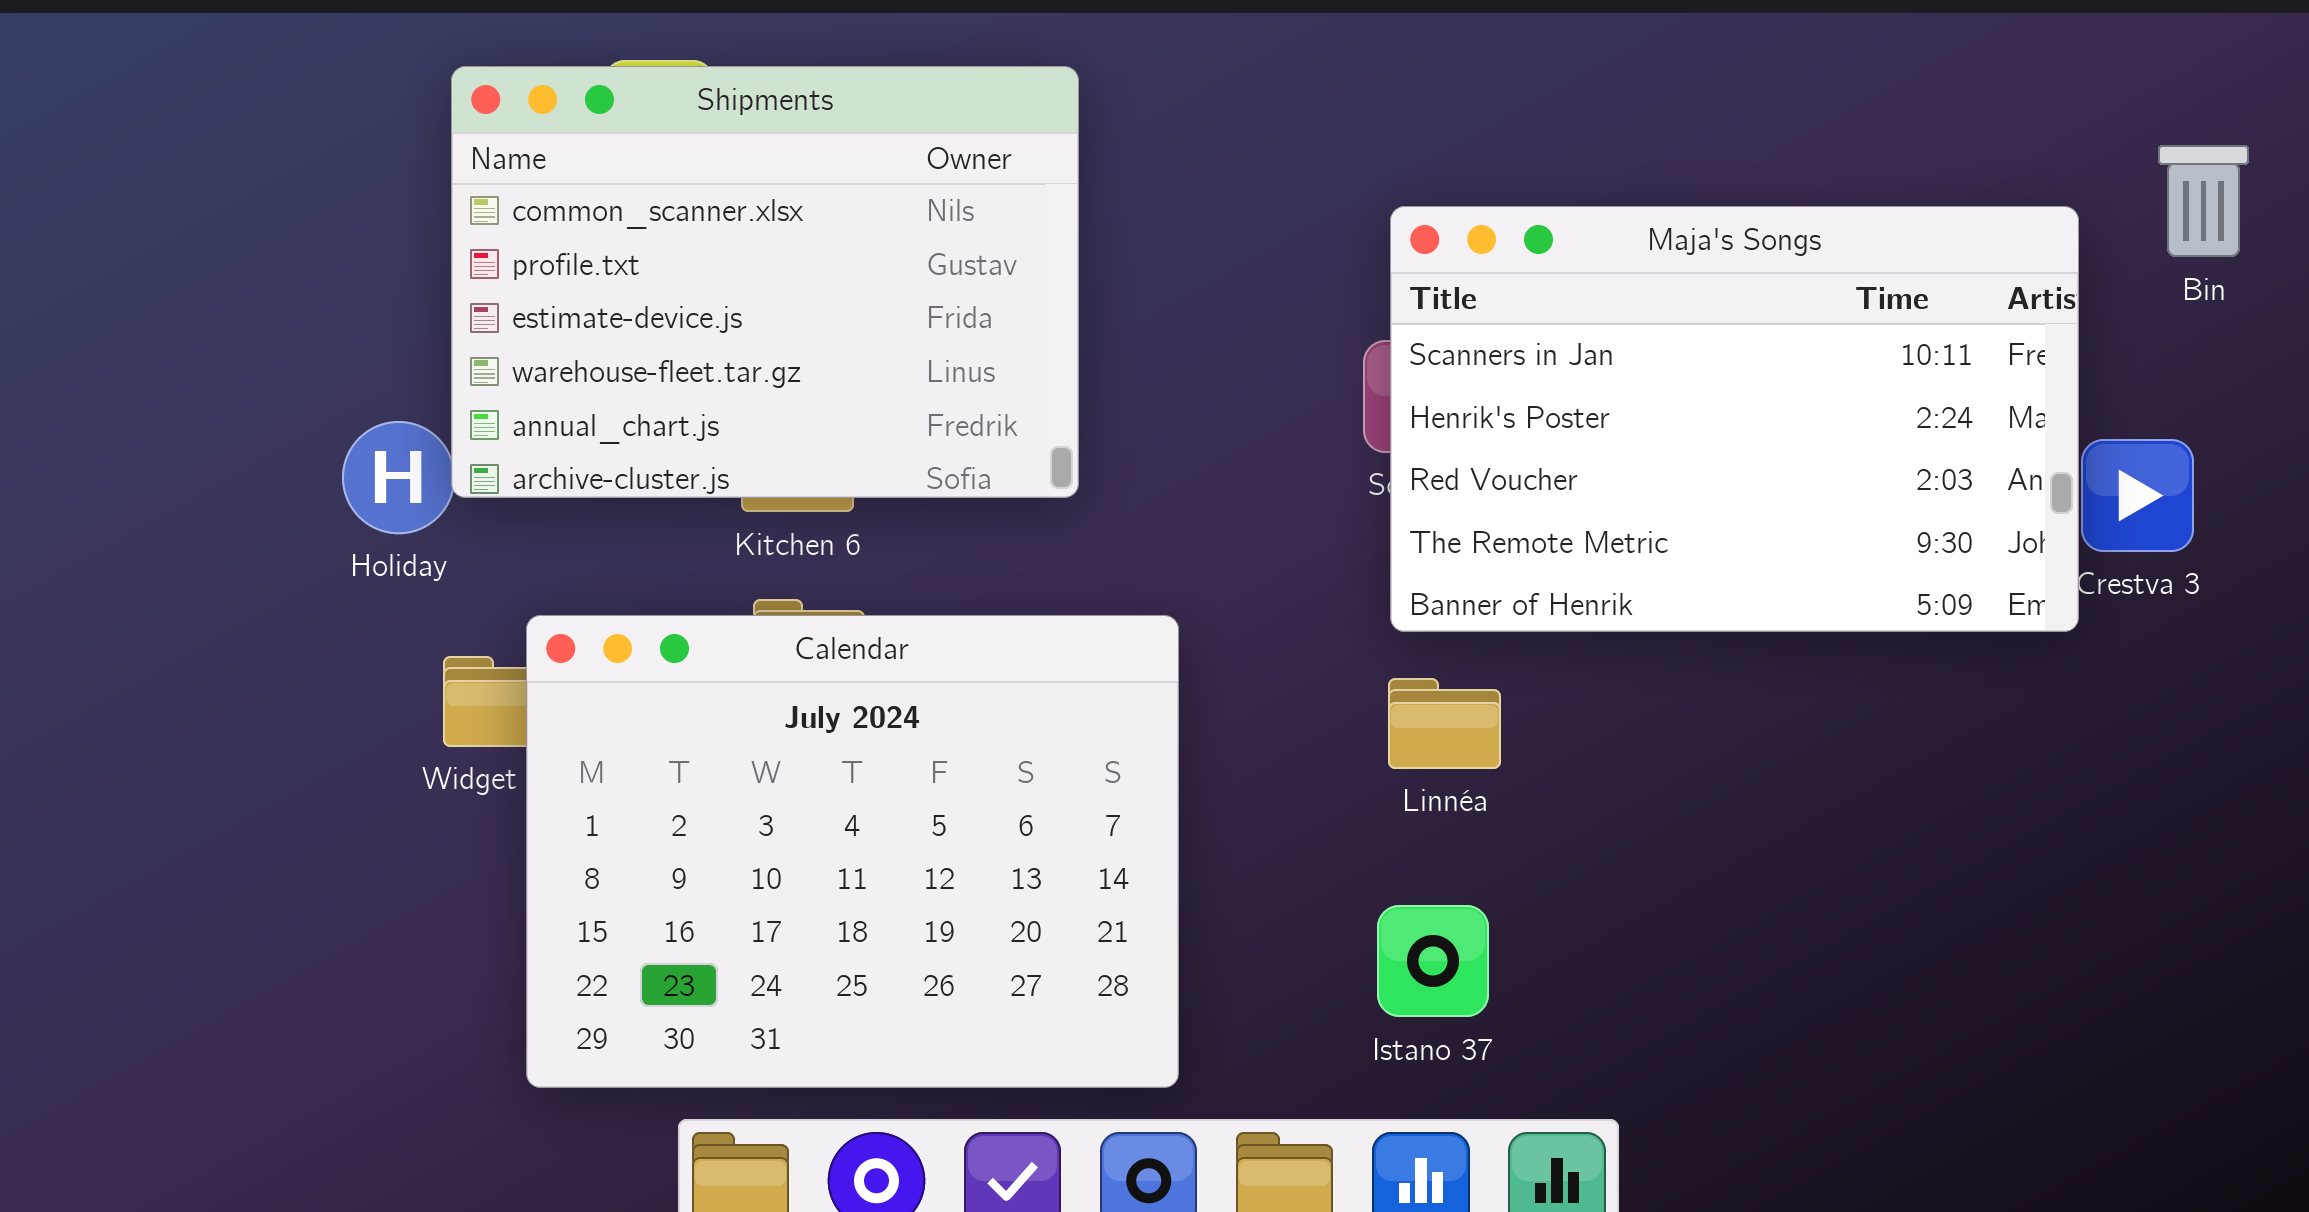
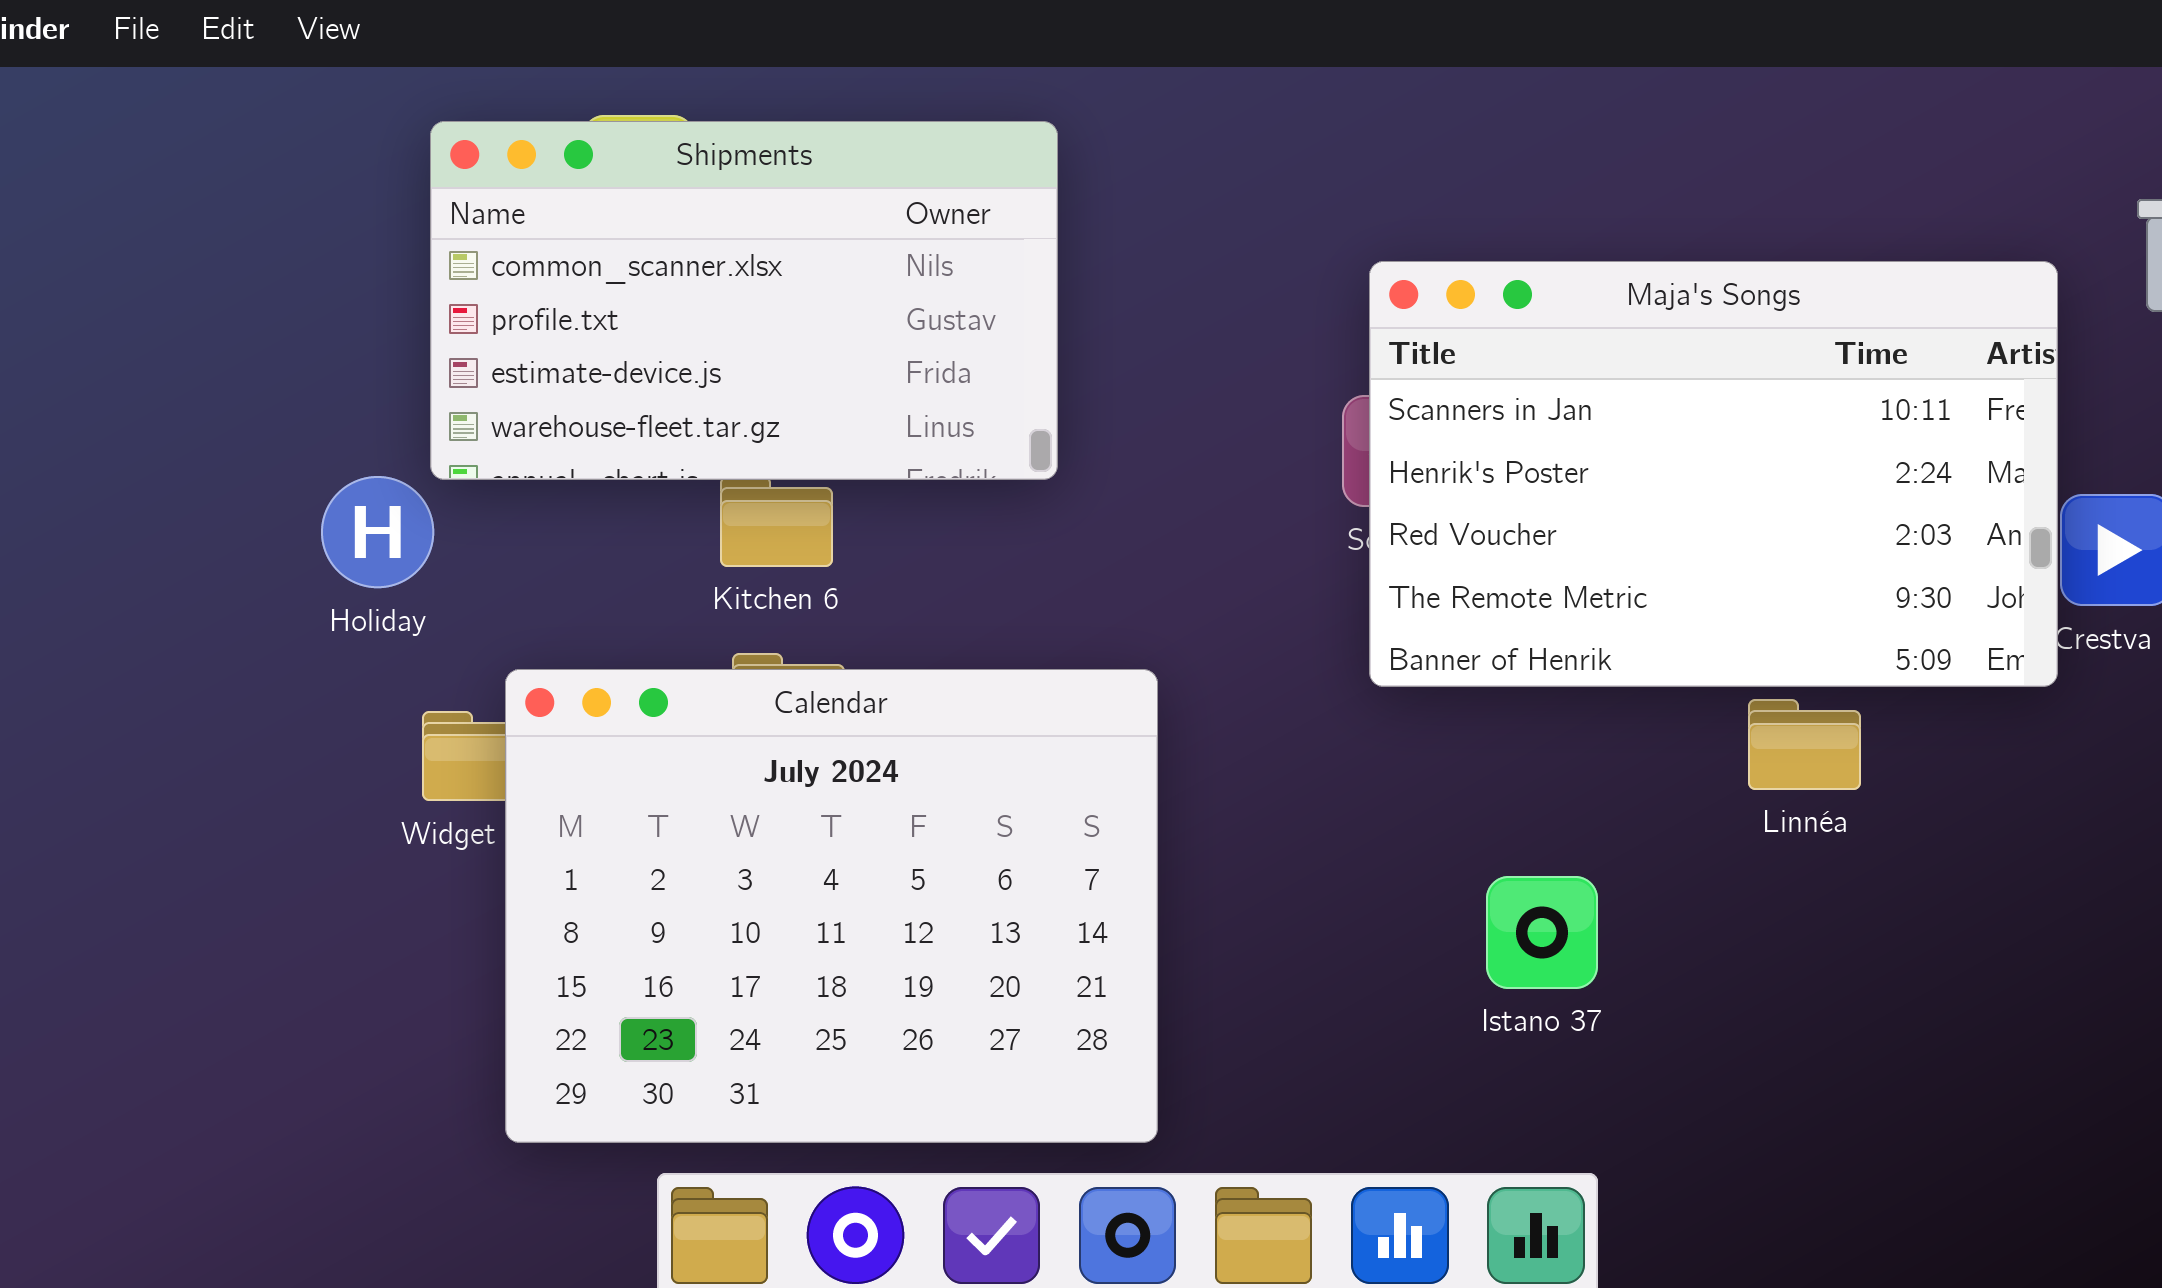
Shipments: [451,66,1079,498] -> [430,121,1058,480], resized
Linnéa: [1388,678,1501,769] -> [1748,699,1861,790], moved
Istano 37: [1377,905,1489,1017] -> [1486,876,1598,989], moved

